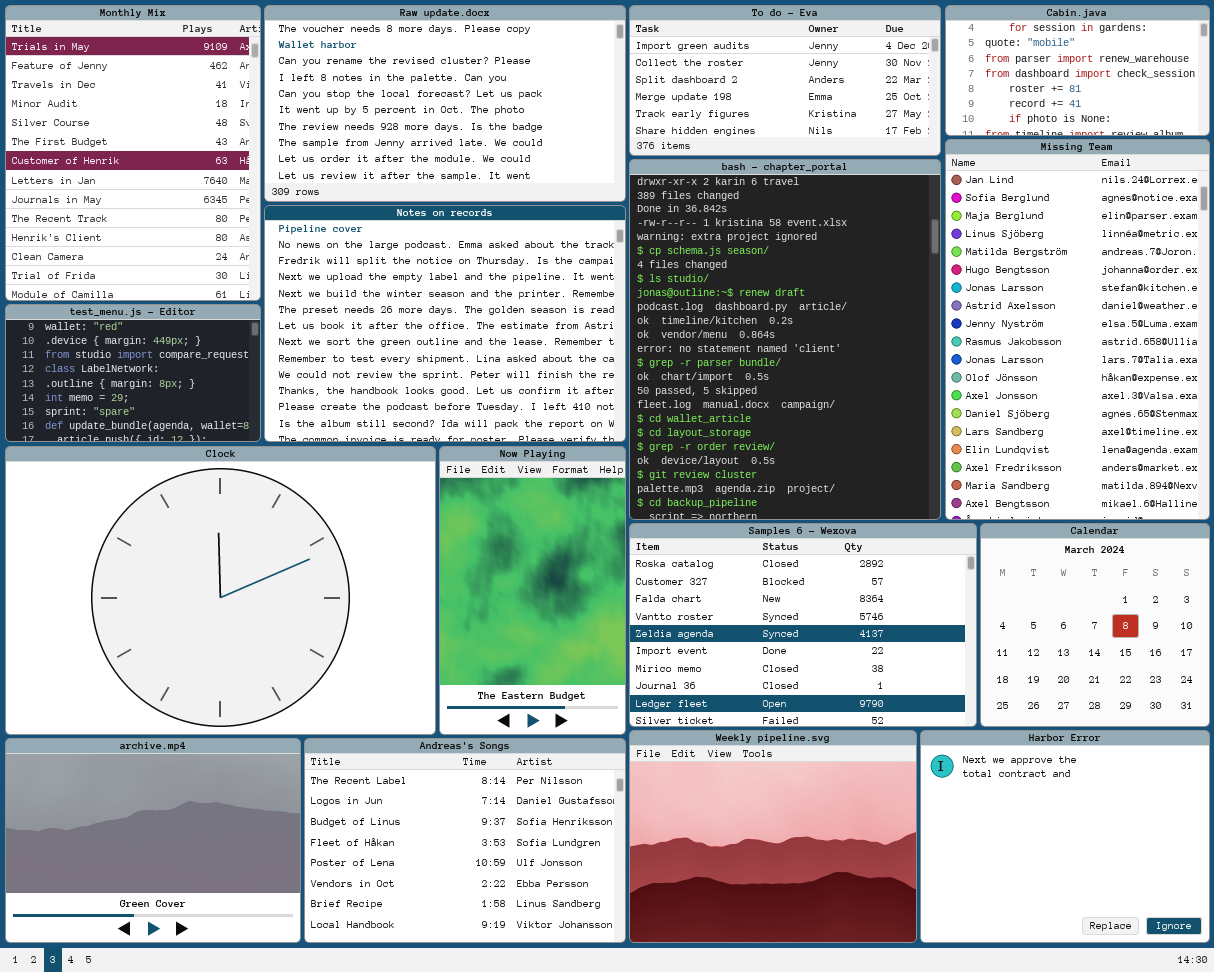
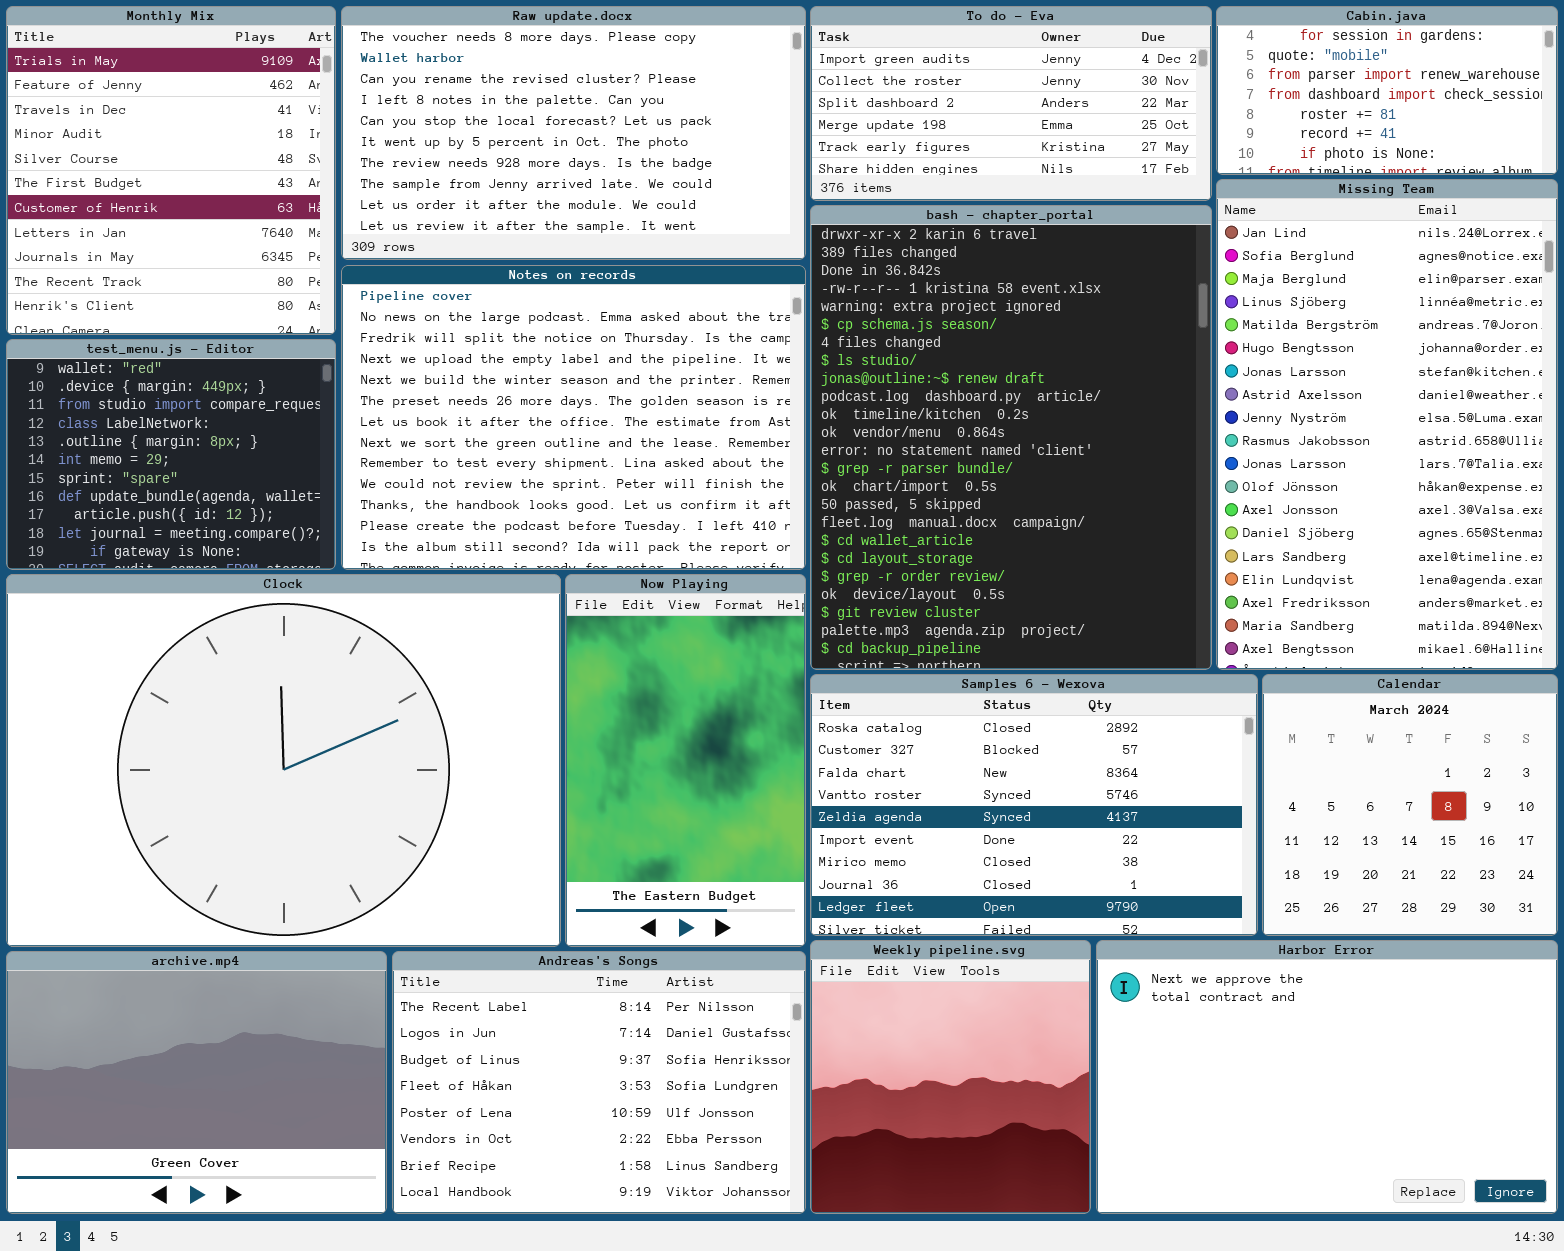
Monthly Mix: [5,5,261,301] -> [6,6,336,335], resized
test_menu.js - Editor: [5,304,261,442] -> [6,339,336,570], resized
Weekly pipeline.svg: [629,730,917,943] -> [810,940,1091,1214], resized
Harbor Error: [920,730,1210,943] -> [1096,940,1558,1214], resized

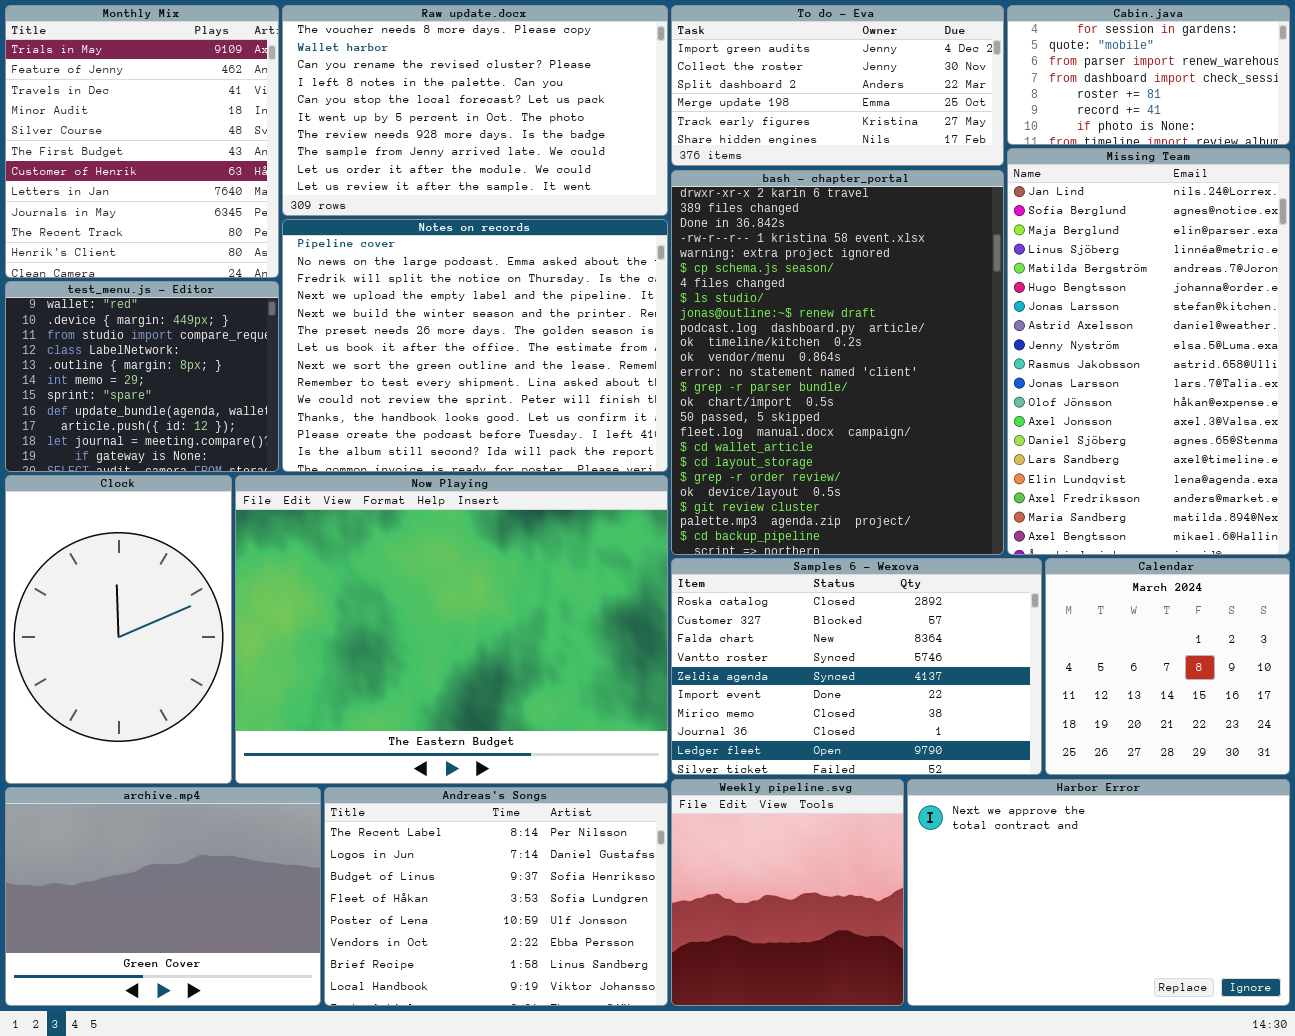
Clock: [6,574,561,947] -> [5,475,232,784], resized
Now Playing: [565,574,806,947] -> [235,475,668,784], resized

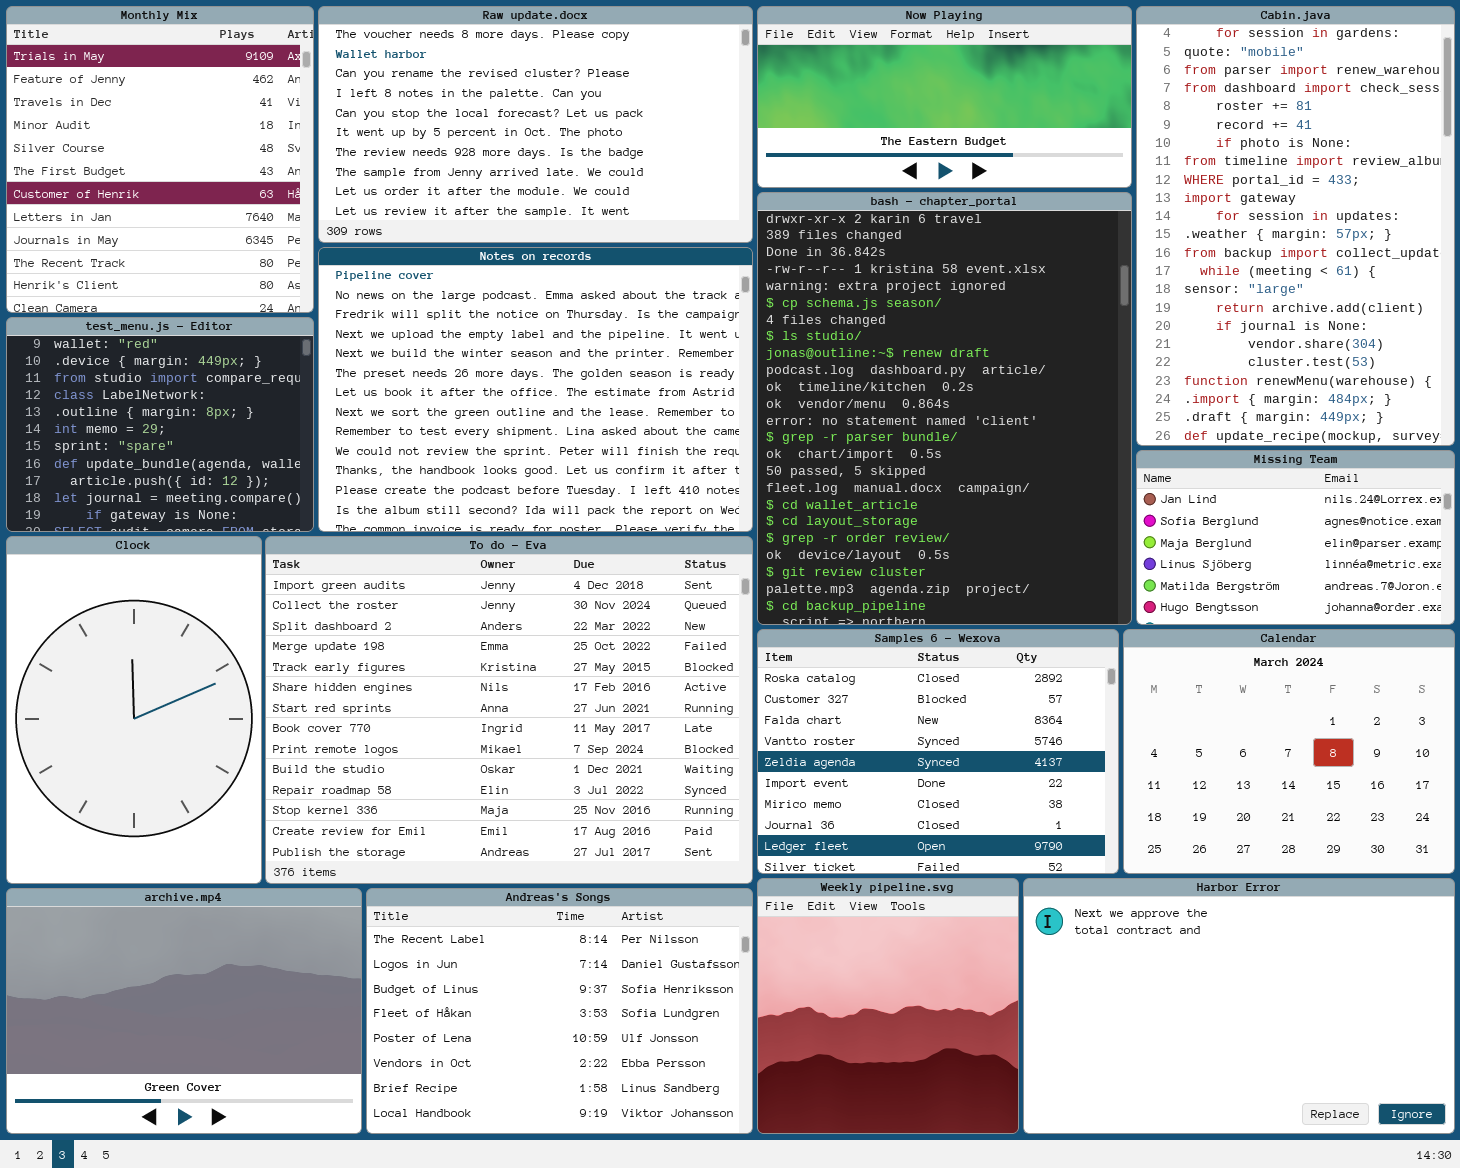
To do - Eva: [671,5,1004,166] -> [265,536,753,884], moved, resized
Cabin.java: [1007,5,1290,145] -> [1136,6,1455,446], resized
Missing Team: [1007,148,1290,555] -> [1136,450,1455,625], resized
Now Playing: [235,475,668,784] -> [757,6,1132,188], moved, resized
Samples 6 - Wexova: [671,558,1042,775] -> [757,629,1119,874], resized
Calendar: [1045,558,1290,775] -> [1123,629,1455,874], resized

